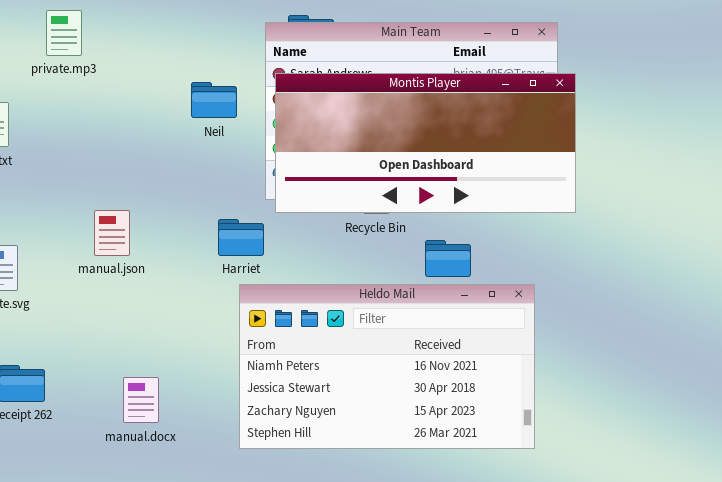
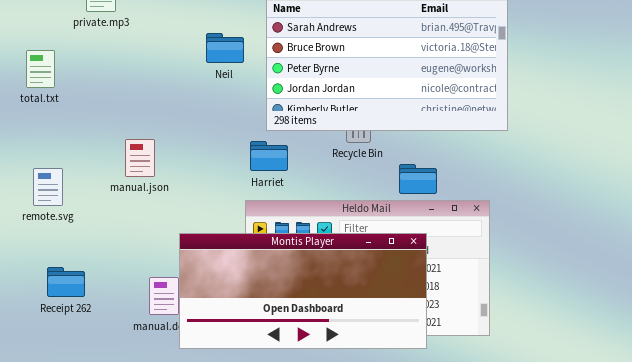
Montis Player: [275,73,576,213] -> [179,233,427,349], moved
Harriet: [218,219,264,256] -> [250,141,288,171], moved

